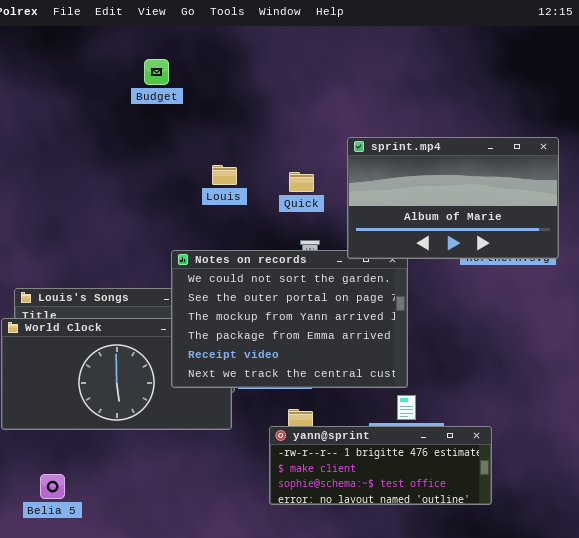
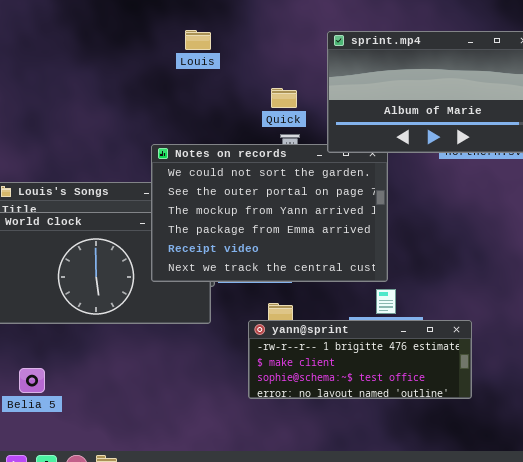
Louis: [212,165,237,185] -> [185,30,211,50], moved
Quick: [289,172,314,192] -> [271,88,297,108], moved

